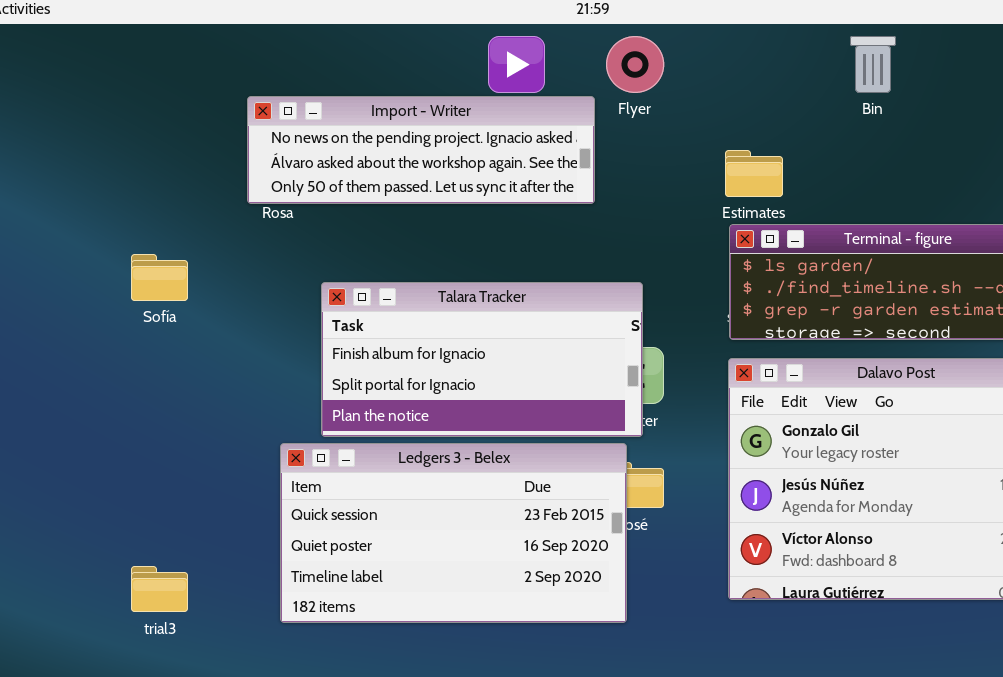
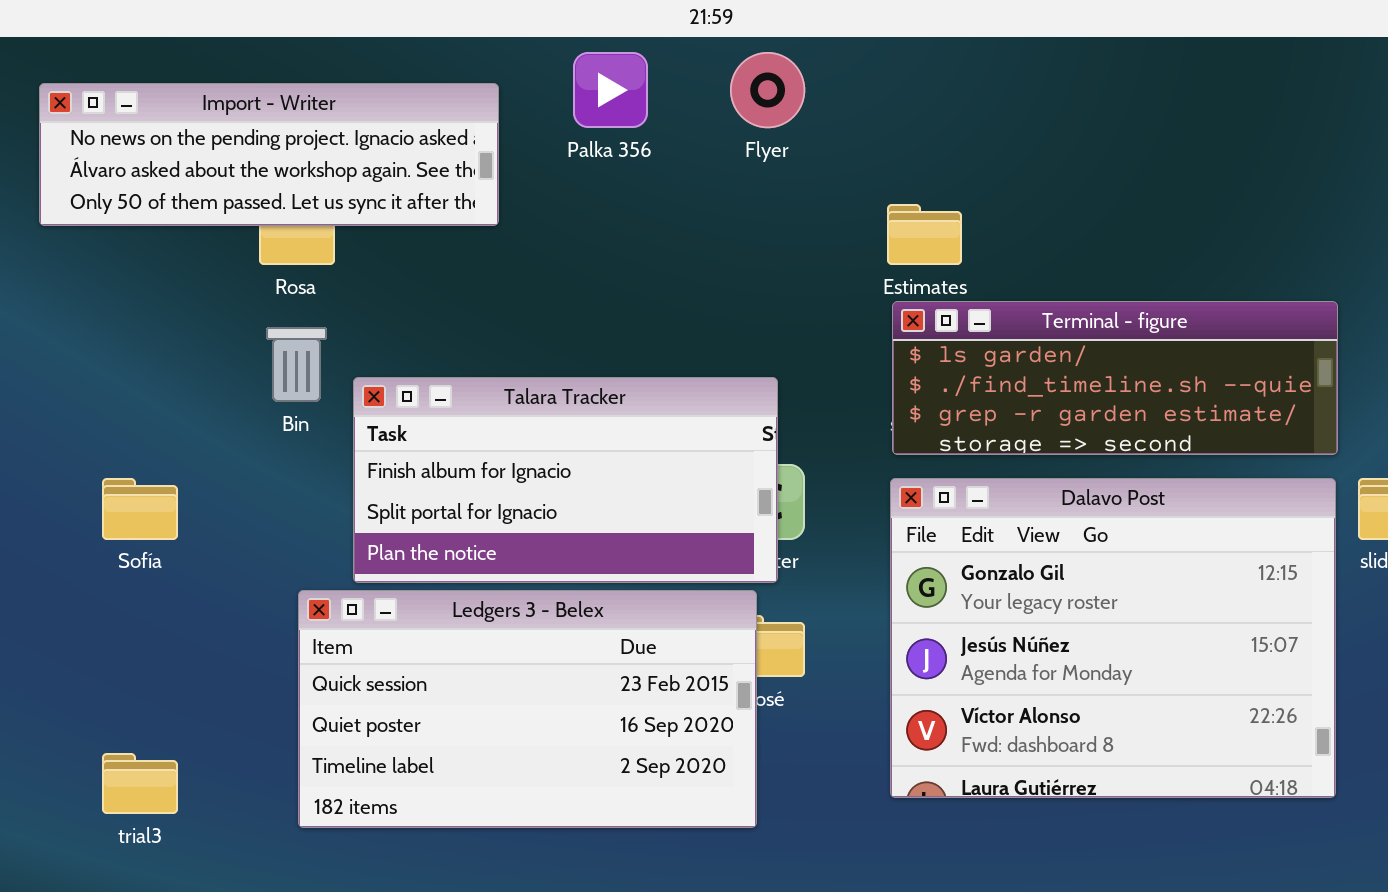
Bin: [850,36,896,93] -> [266,327,327,402], moved
Import - Writer: [247,96,595,204] -> [39,83,499,226], moved
Sofía: [131,254,188,301] -> [102,478,178,540], moved

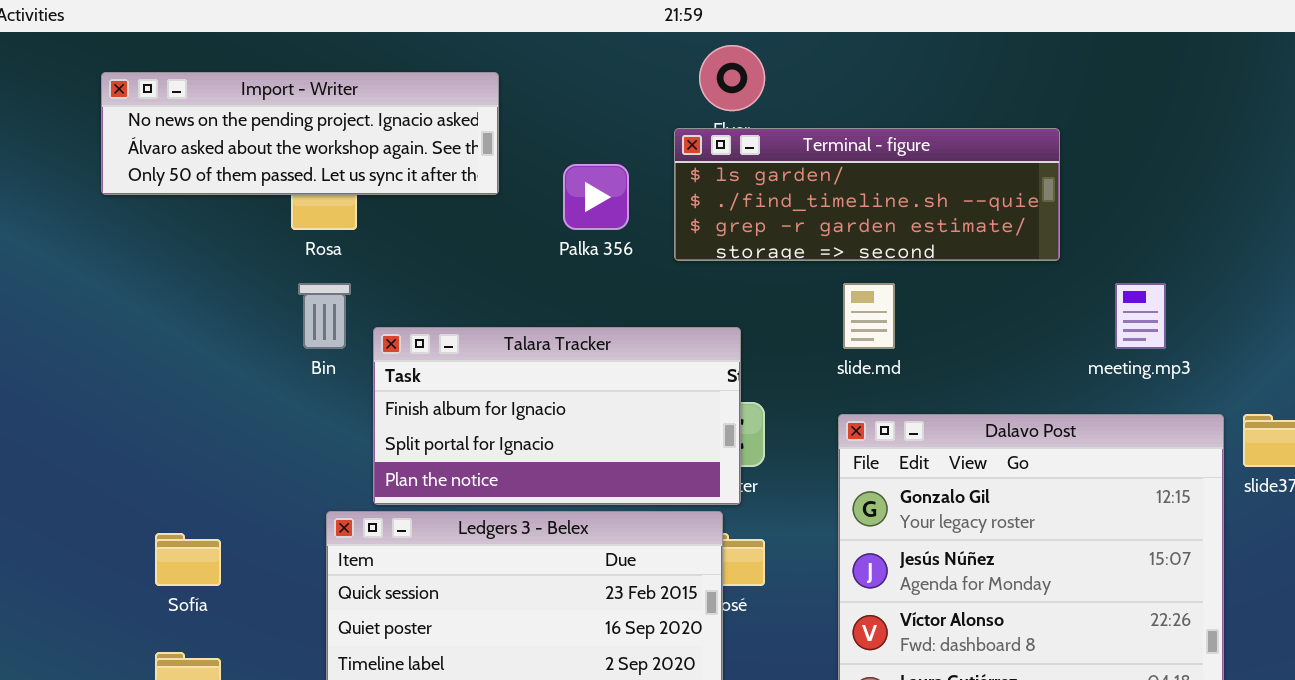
Palka 356: [573,52,648,128] -> [563,164,629,230], moved
Terminal - figure: [892,301,1338,455] -> [674,128,1060,261], moved
Sofía: [102,478,178,540] -> [155,533,221,586], moved

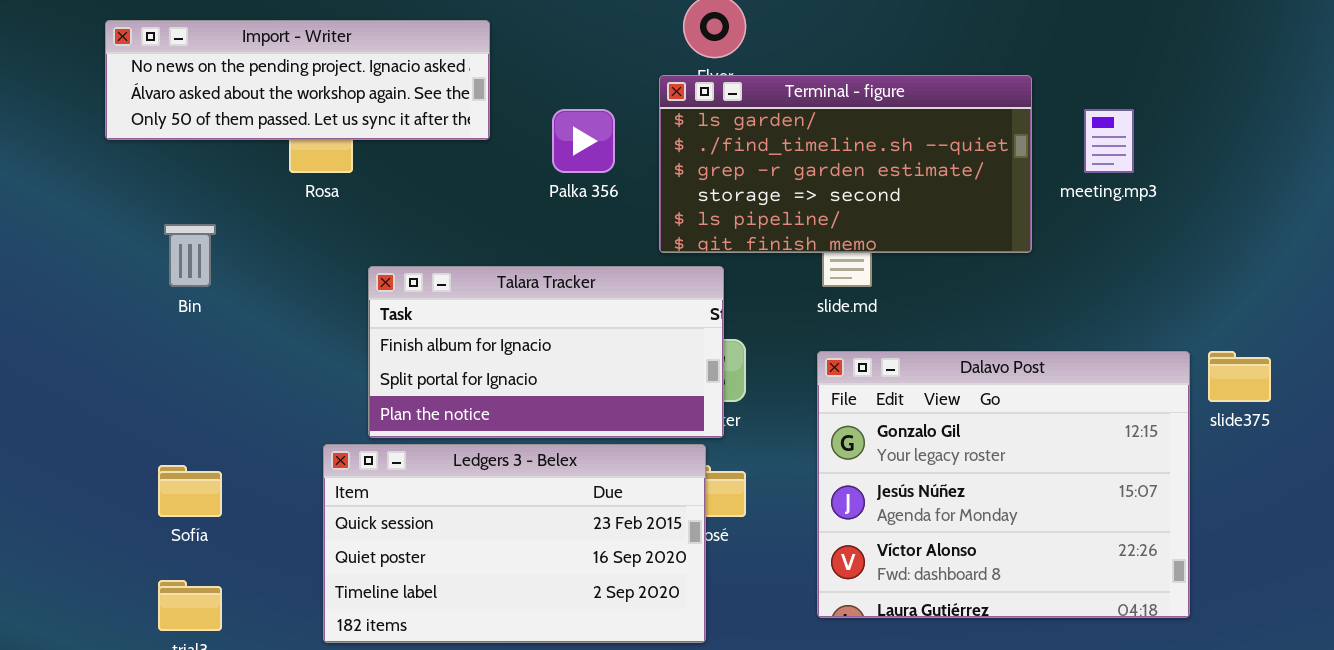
Terminal - figure: [674,128,1060,261] -> [659,75,1032,253], resized
Bin: [298,283,351,349] -> [164,224,216,287], moved
meeting.mp3: [1115,283,1166,349] -> [1084,109,1134,173], moved

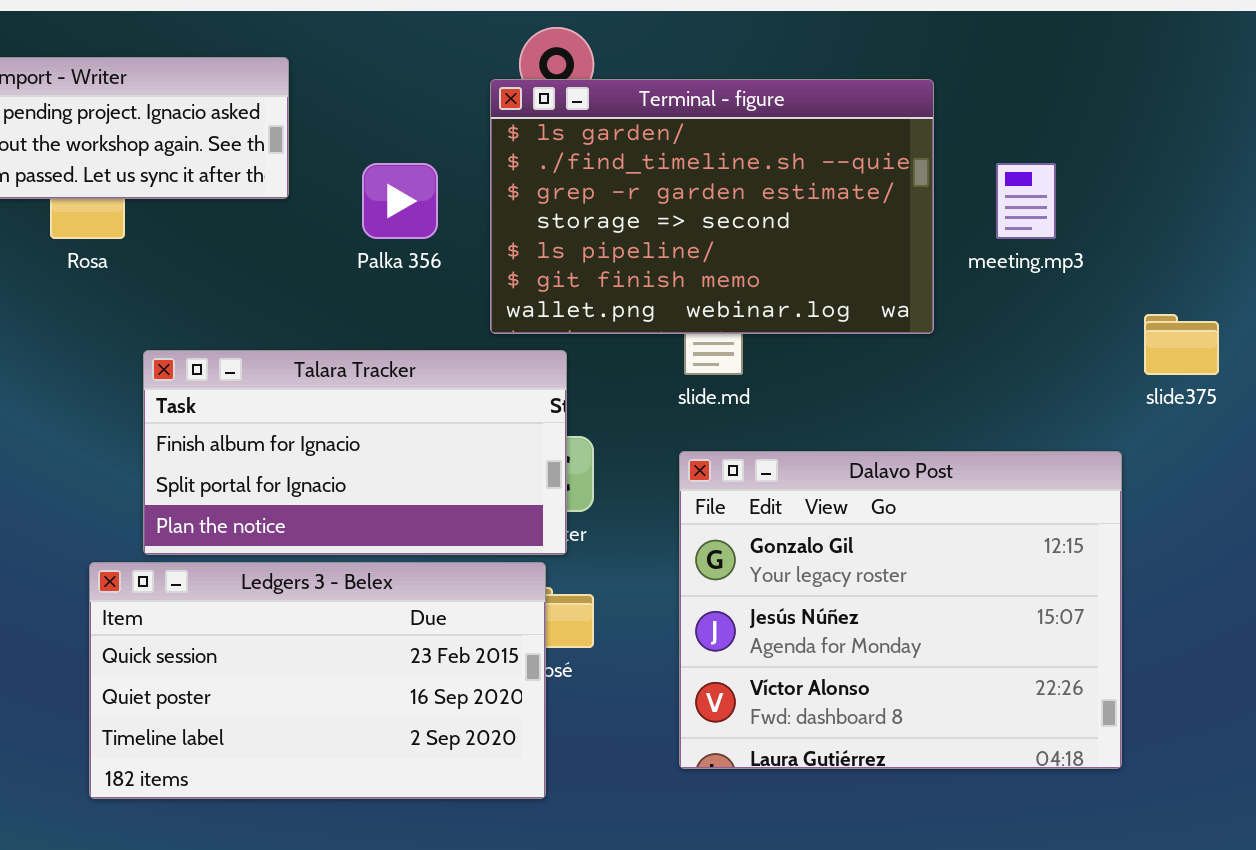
Terminal - figure: [659,75,1032,253] -> [490,79,934,334], resized
slide375: [1208,351,1271,402] -> [1144,314,1219,375], moved

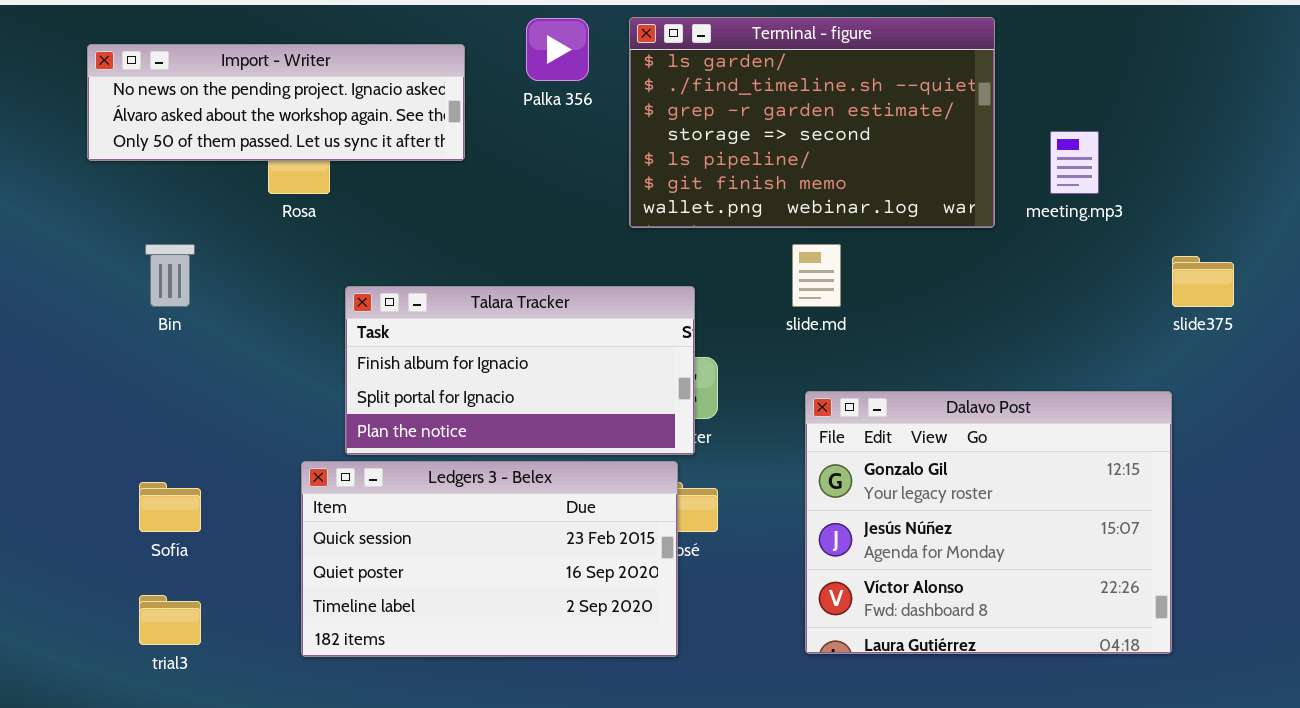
Terminal - figure: [490,79,934,334] -> [629,17,995,228], moved
Palka 356: [362,163,438,239] -> [526,18,589,81], moved
Dalavo Post: [679,451,1122,769] -> [805,391,1172,654], moved

